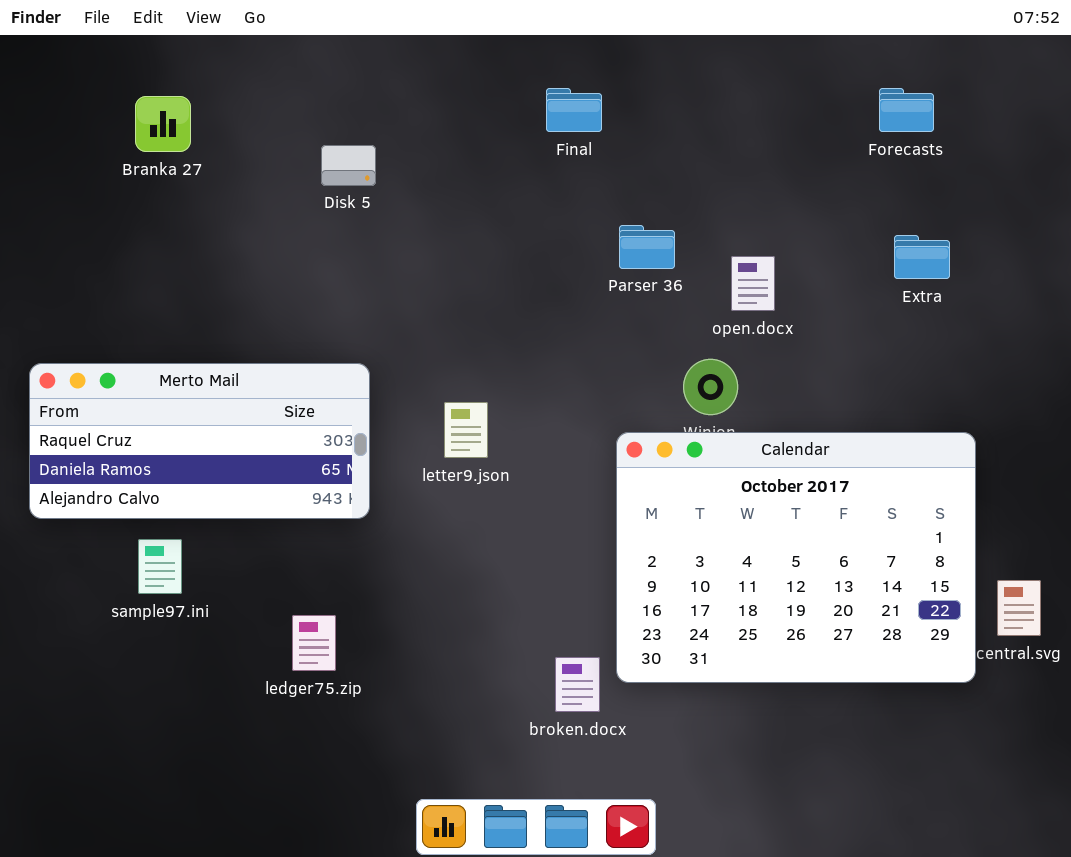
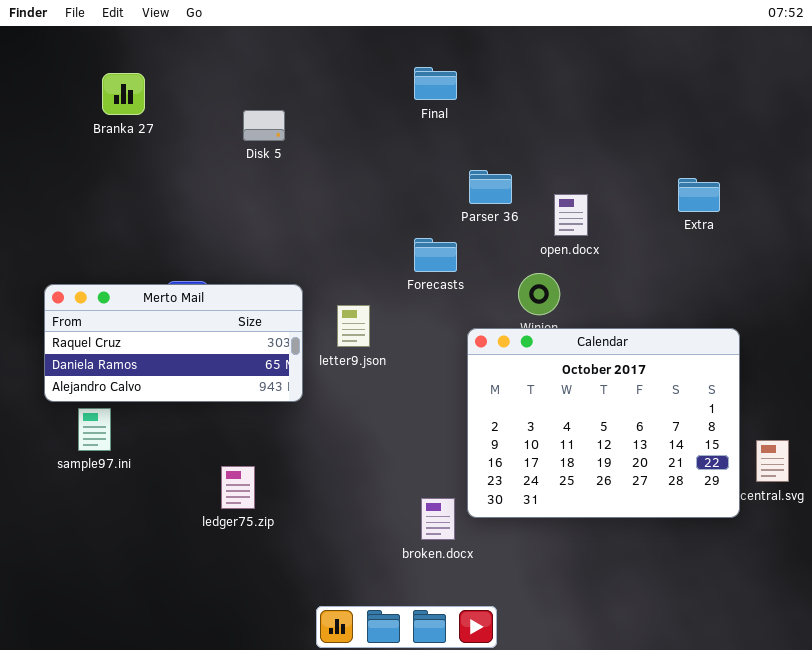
Forecasts: [879,88,934,132] -> [414,238,457,272], moved
Merto Mail: [29,363,370,519] -> [44,284,303,402], moved
sample97.ini: [138,539,182,594] -> [78,408,111,451], moved

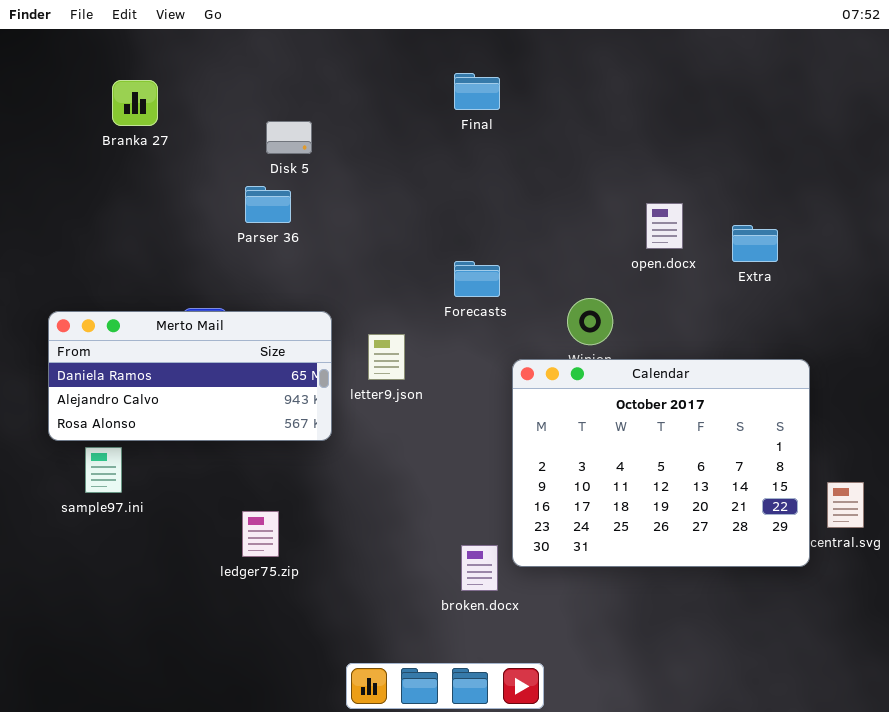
Parser 36: [469,170,512,204] -> [245,186,291,223], moved
Extra: [678,178,720,212] -> [732,225,778,262], moved
open.docx: [554,194,588,236] -> [646,203,683,249], moved
Merto Mail: [44,284,303,402] -> [48,311,332,441], scrolled down 1 row

